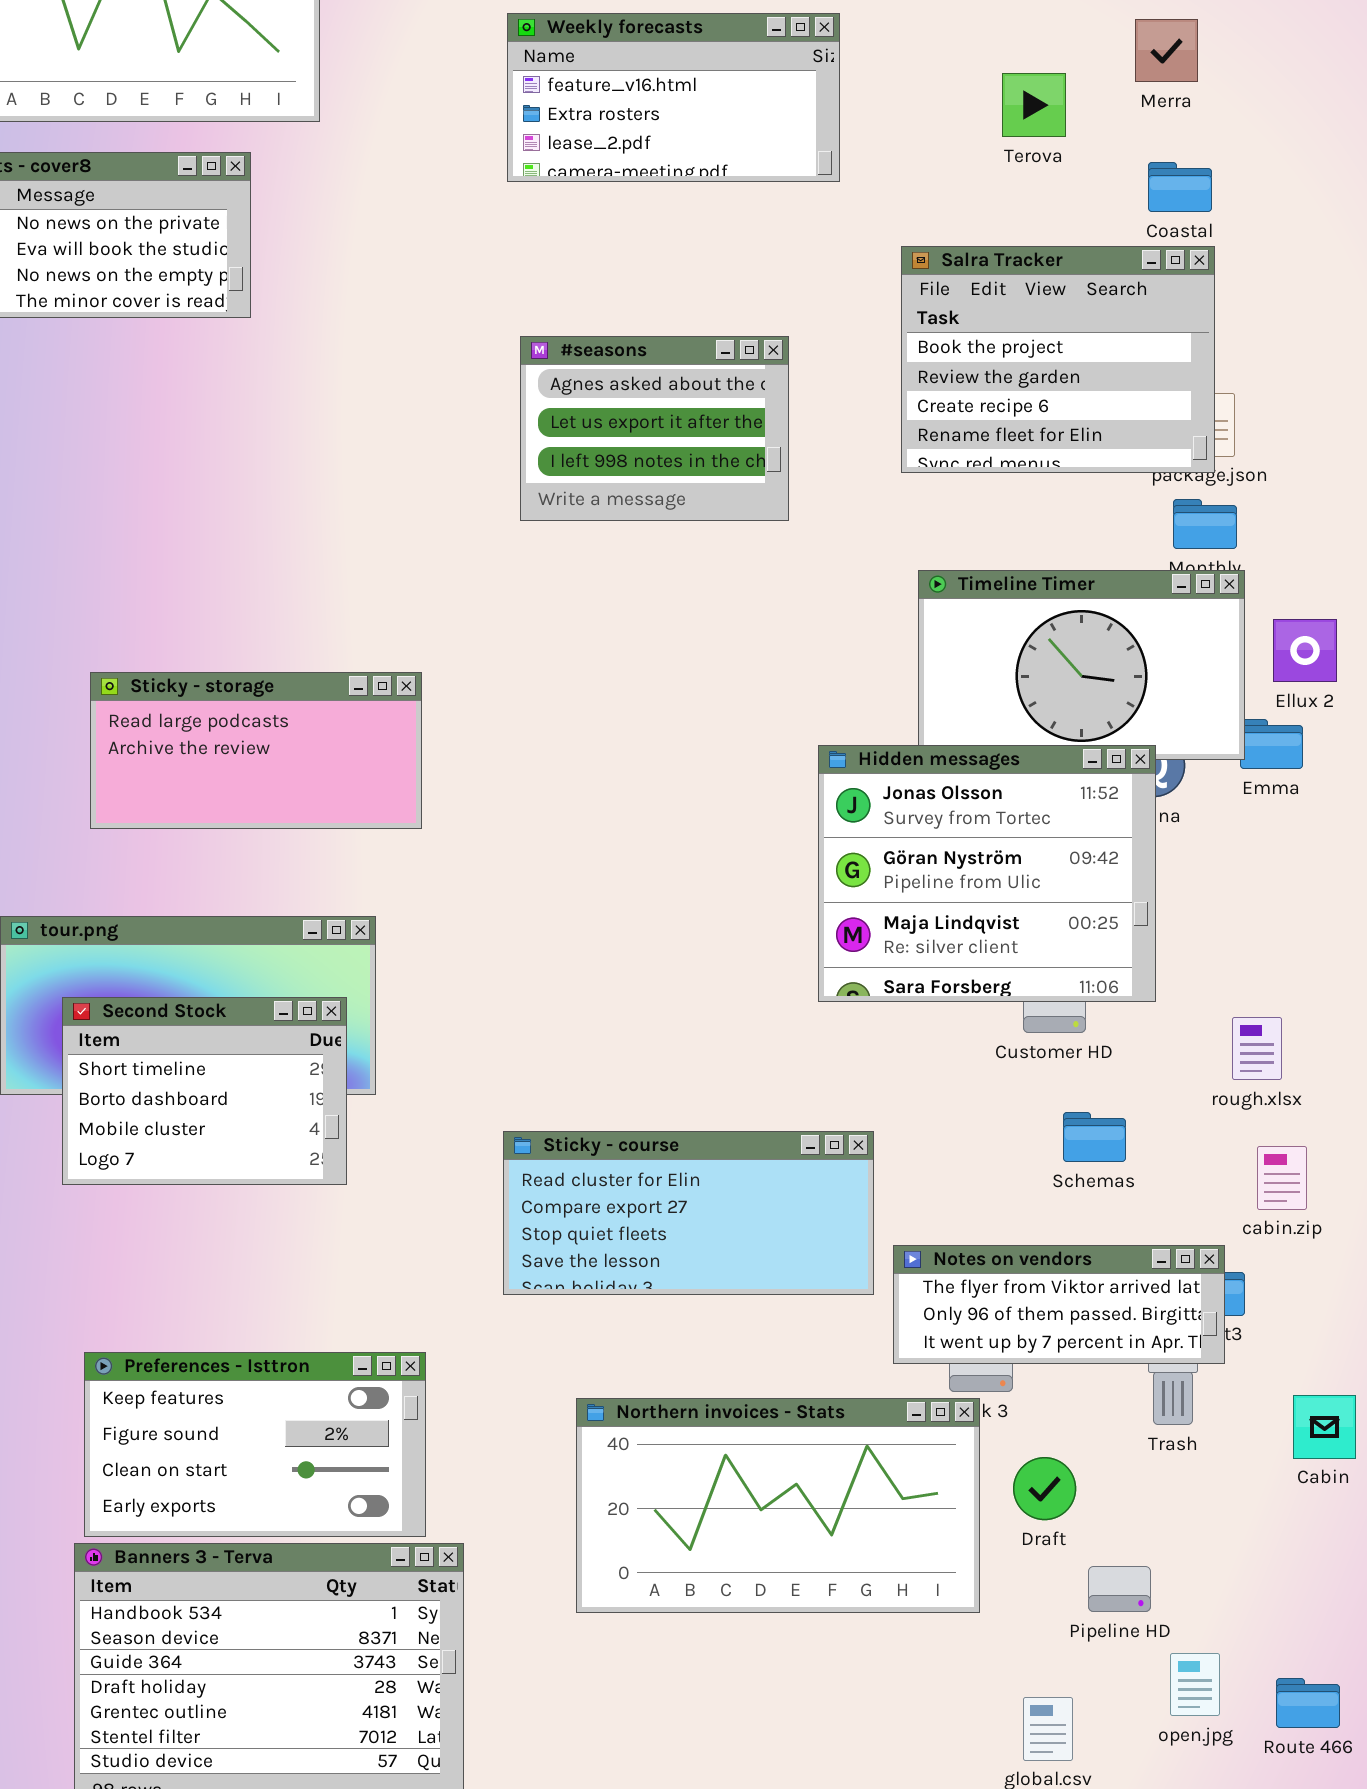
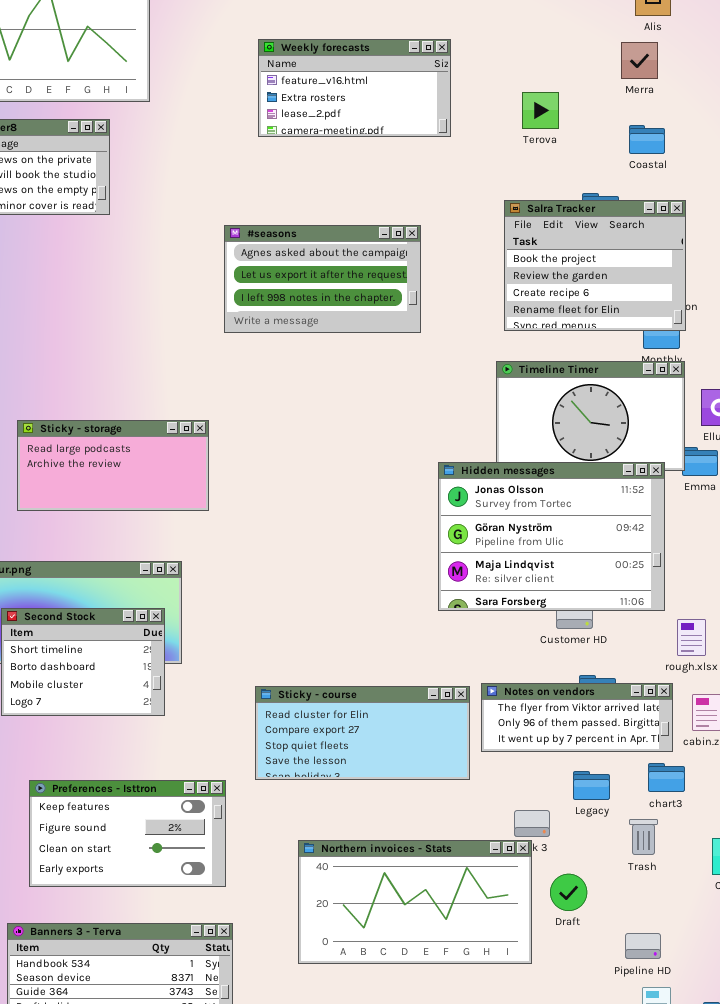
Terova: [1002,73,1066,137] -> [522,92,559,129], moved
Salra Tracker: [901,246,1215,473] -> [504,200,686,331], moved
#seasons: [520,336,789,521] -> [224,225,421,333], resized
Hidden messages: [818,745,1156,1002] -> [438,462,665,611], resized
Notes on vendors: [893,1245,1225,1364] -> [481,683,673,752], moved
Preferences - Isttron: [84,1352,426,1537] -> [29,780,226,887], moved
Pipeline HD: [1088,1566,1151,1612] -> [625,933,661,959], moved

